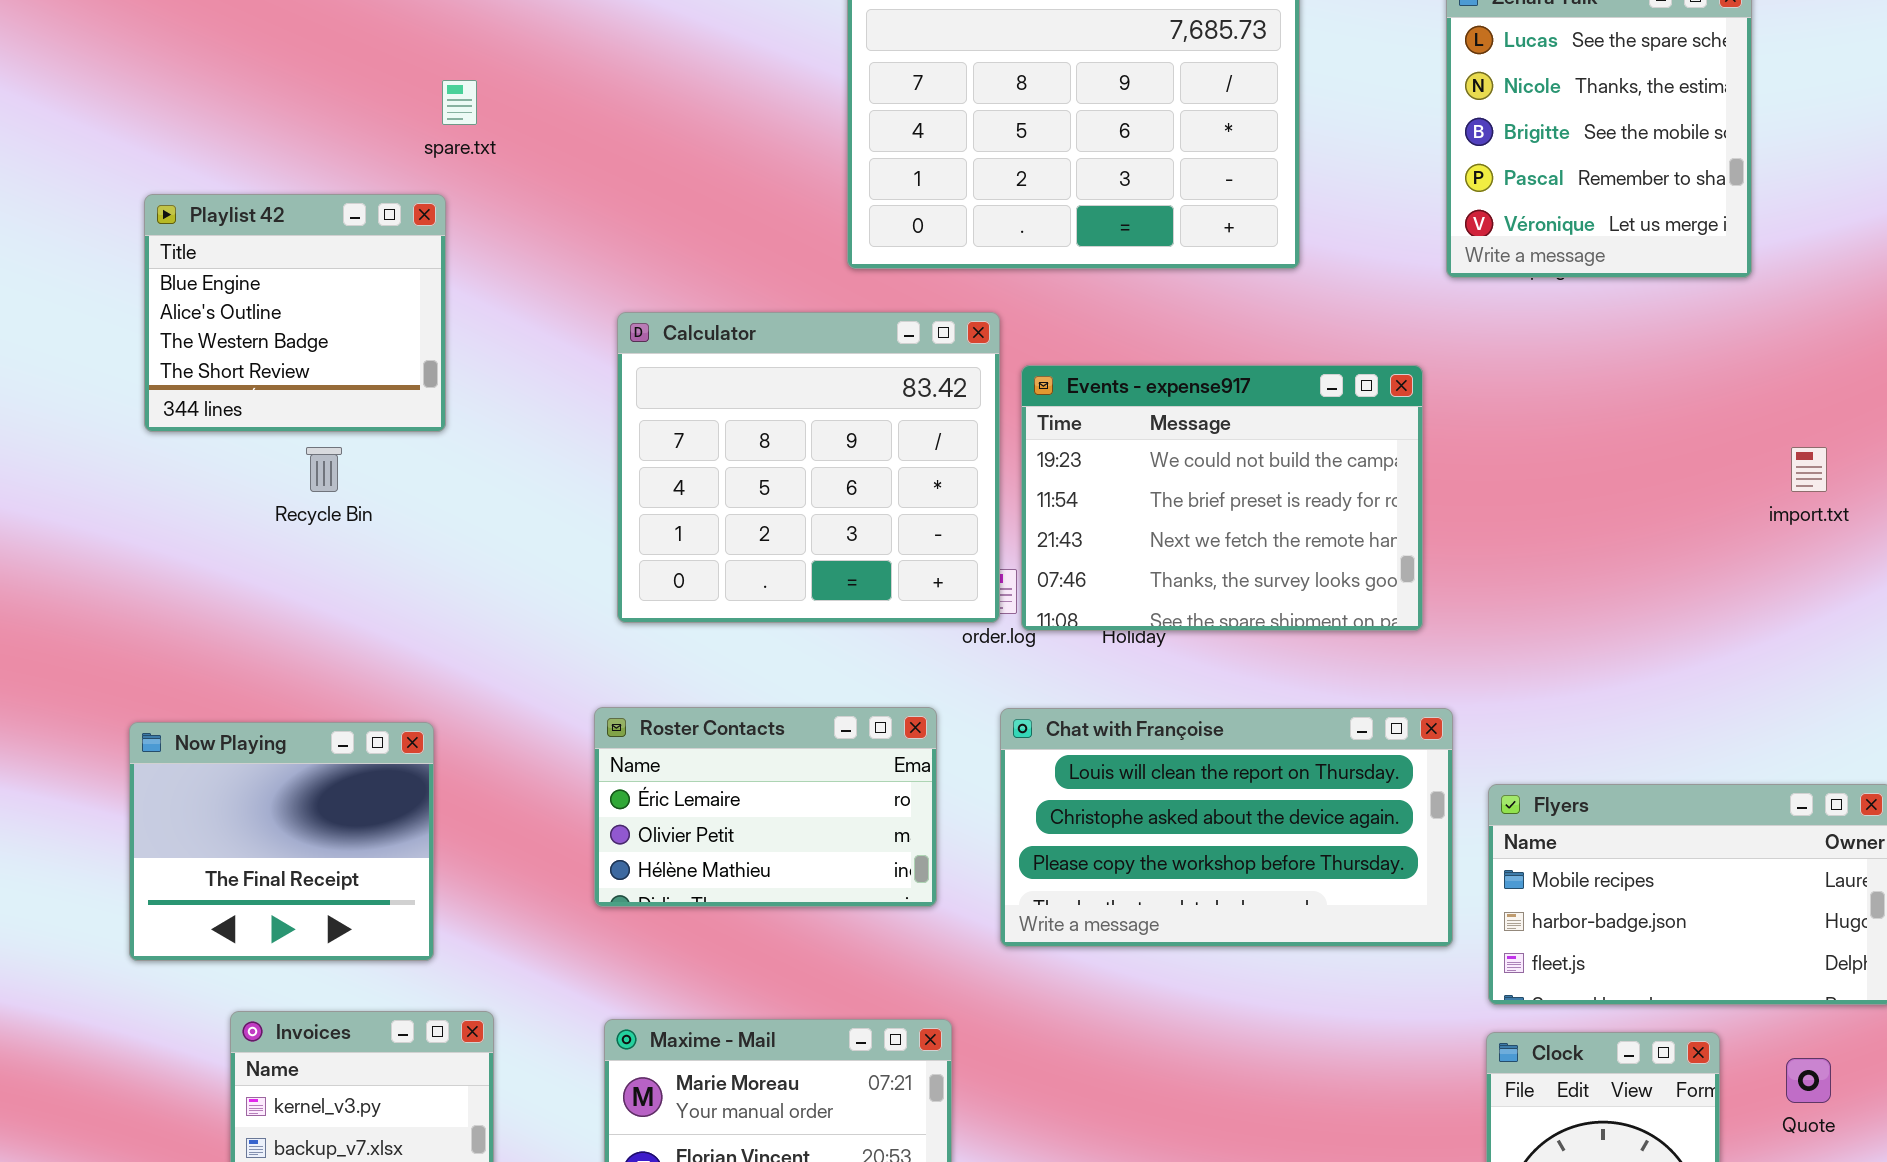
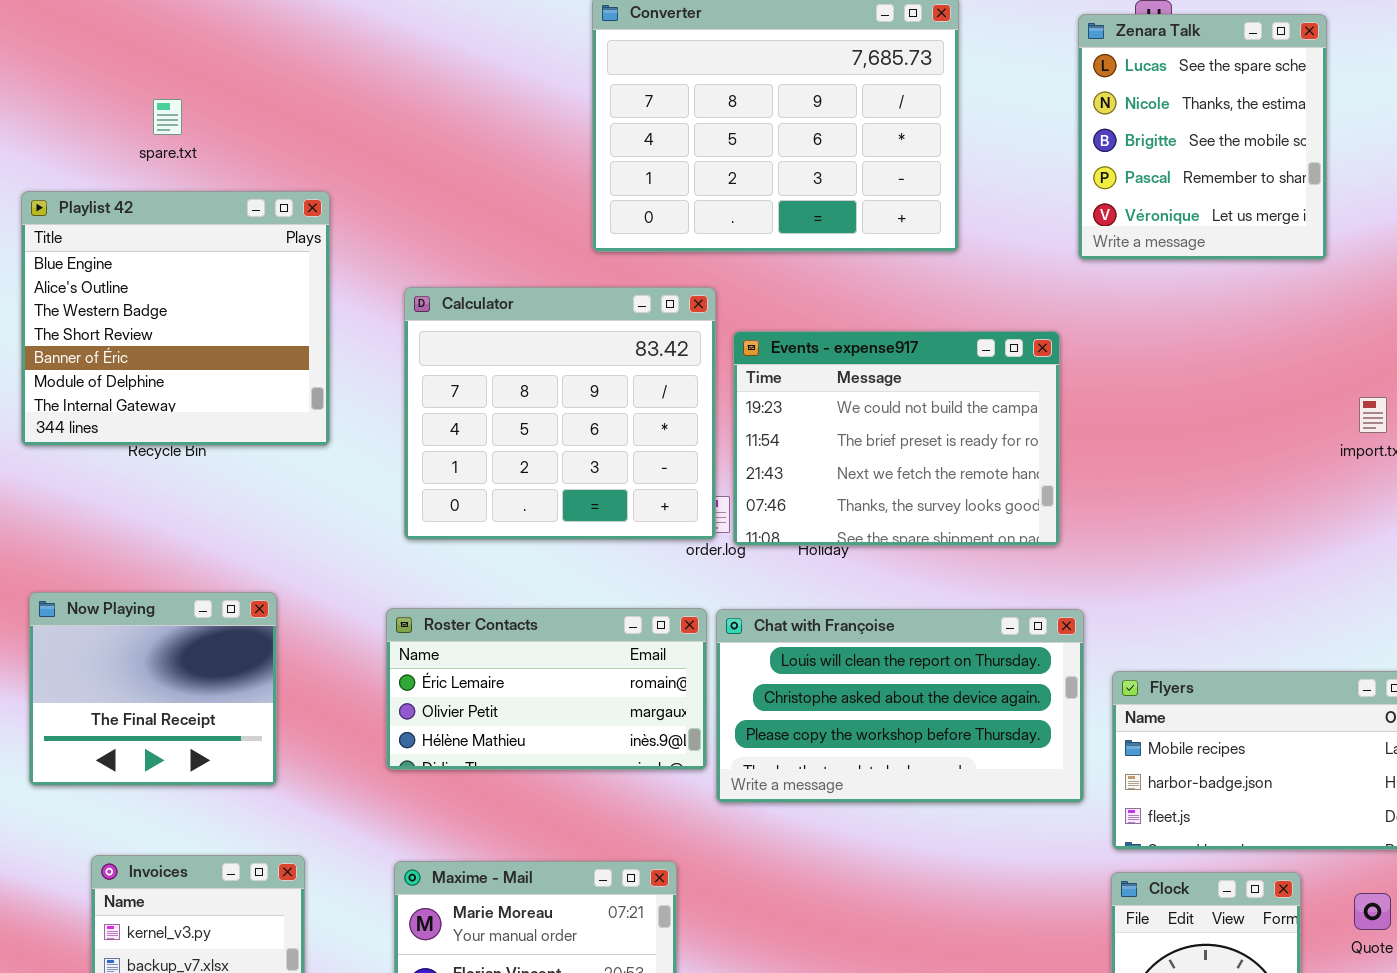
spare.txt: [442,80,477,125] -> [153,99,182,135], moved
Playlist 42: [144,194,446,432] -> [21,191,330,446], resized
Roster Contacts: [594,707,937,907] -> [386,608,707,770], resized
Now Playing: [129,722,434,961] -> [29,592,277,786], moved

